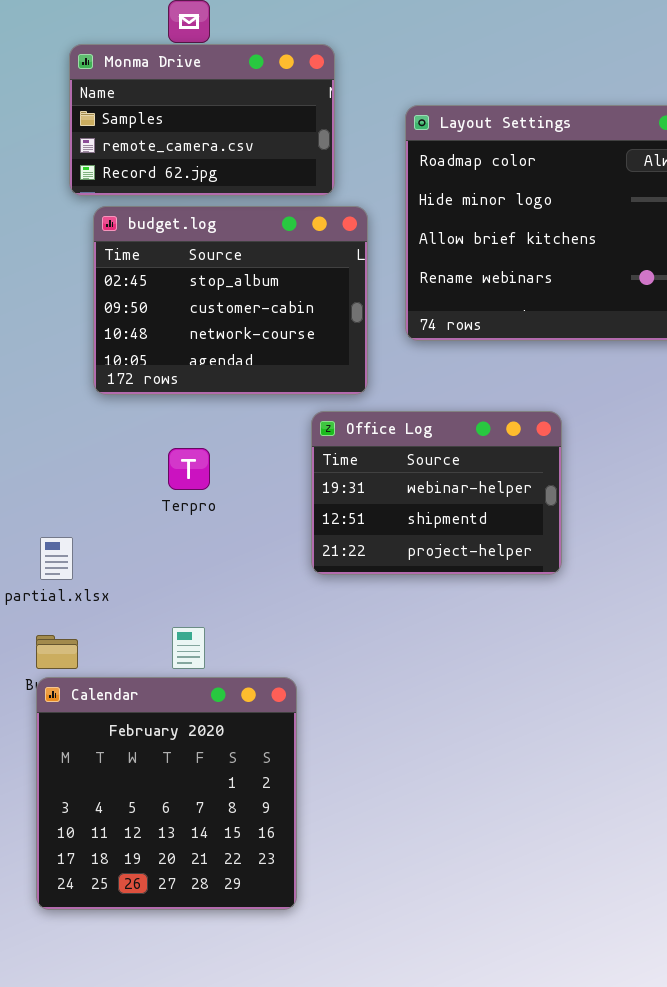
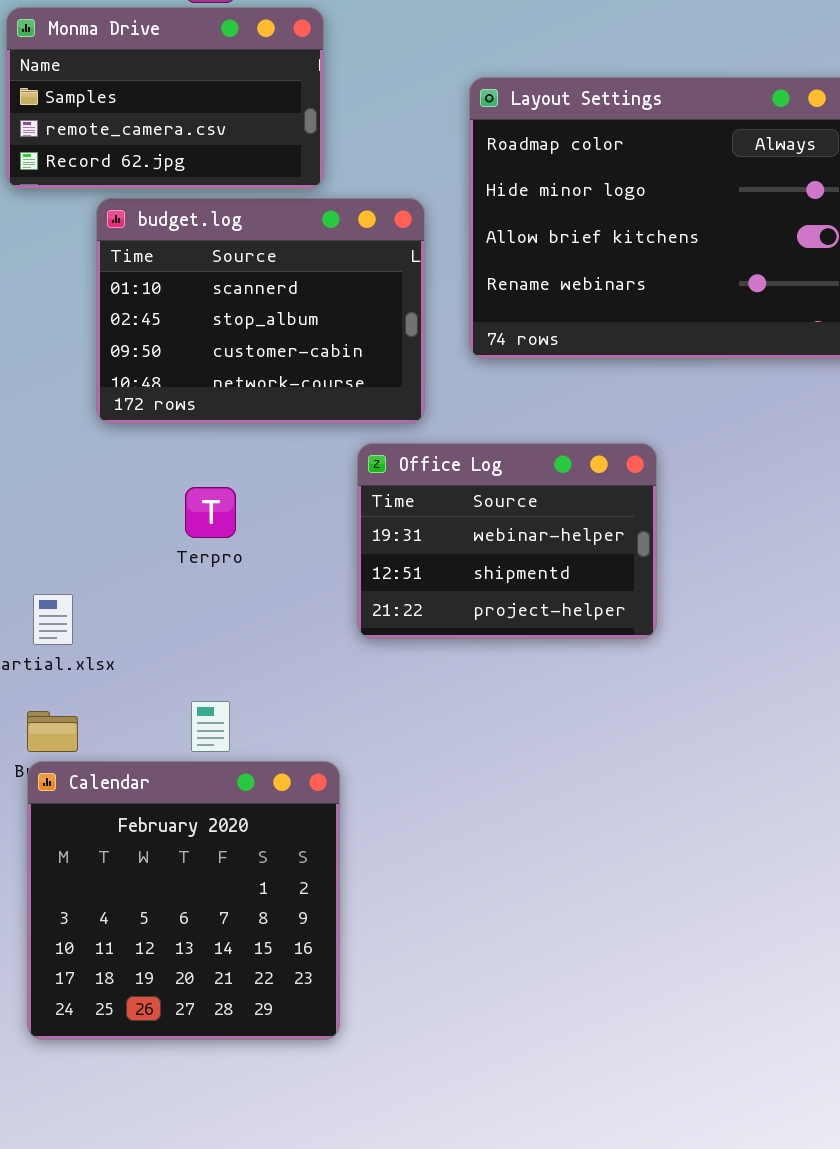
Monma Drive: [69,44,335,196] -> [6,7,324,189], moved
budget.log: [93,206,368,395] -> [96,198,425,424], scrolled up 1 row

